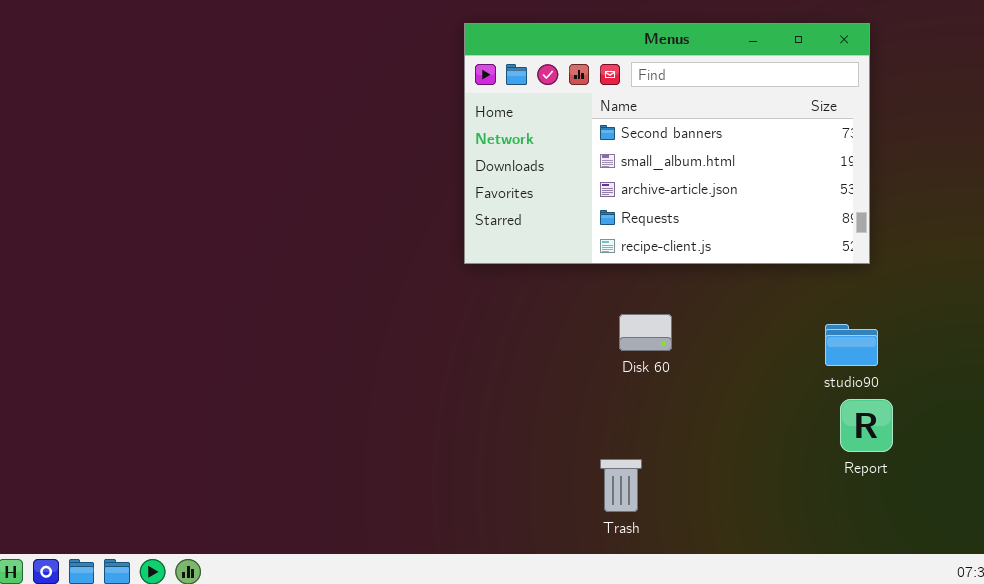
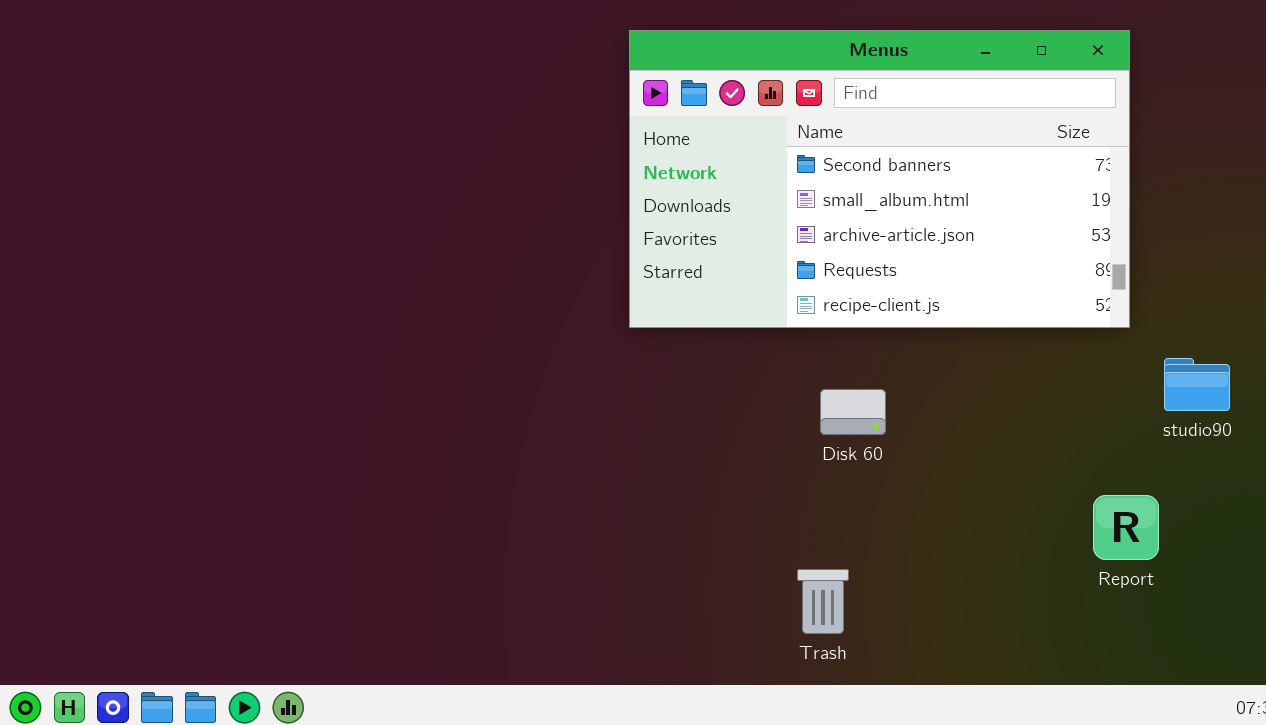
studio90: [825,324,878,366] -> [1164,358,1230,411], moved

